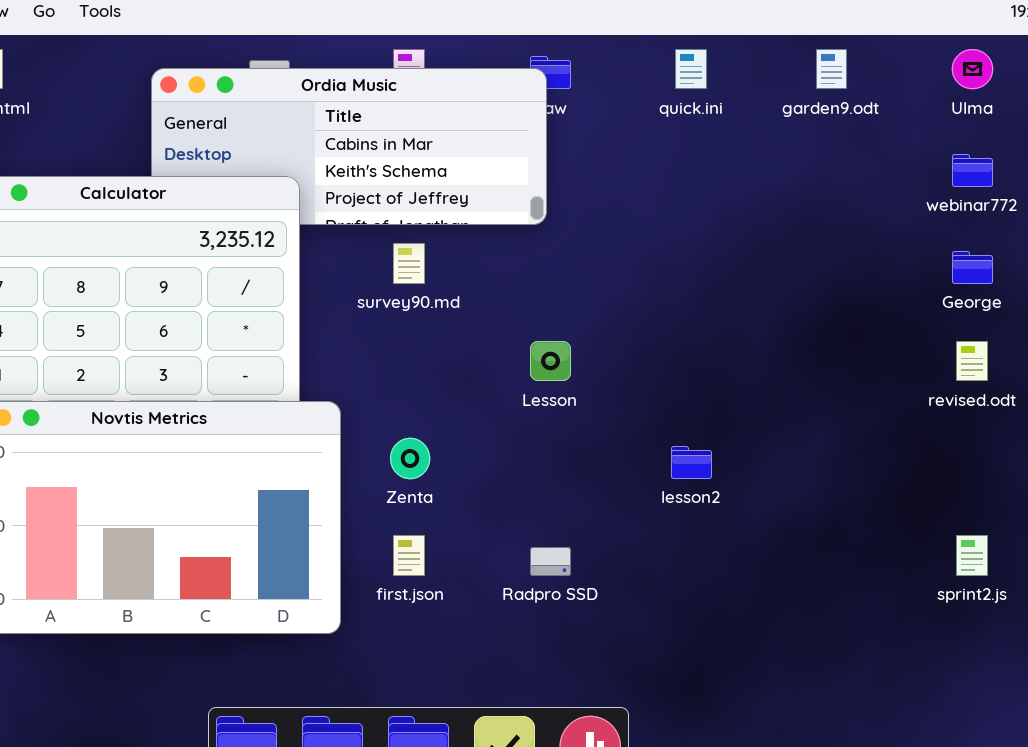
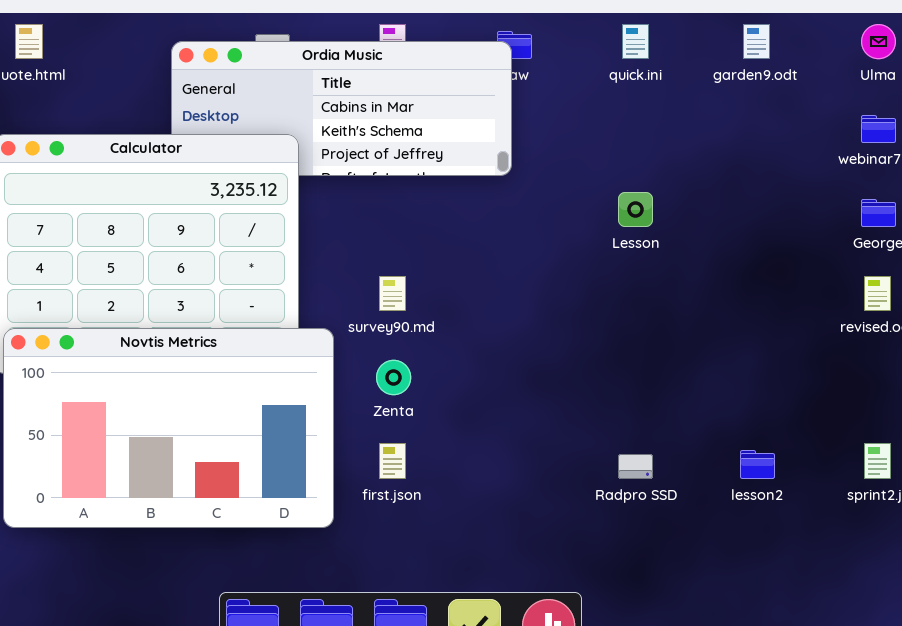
survey90.md: [393,243,425,284] -> [379,276,406,311], moved
Lesson: [530,341,571,381] -> [618,192,653,227], moved
lesson2: [671,446,712,479] -> [740,450,775,479], moved
Radpro SSD: [530,547,571,576] -> [618,454,653,479], moved

